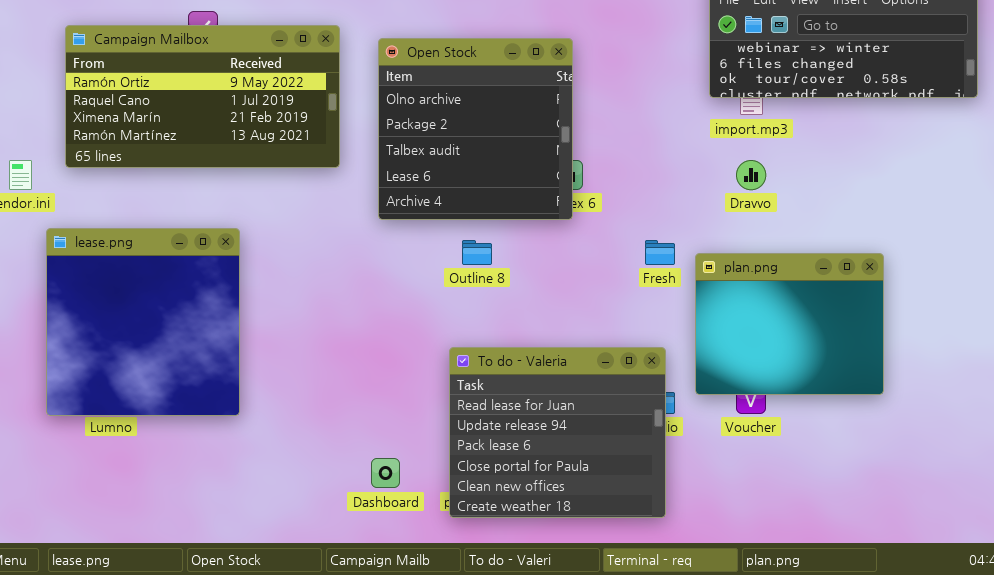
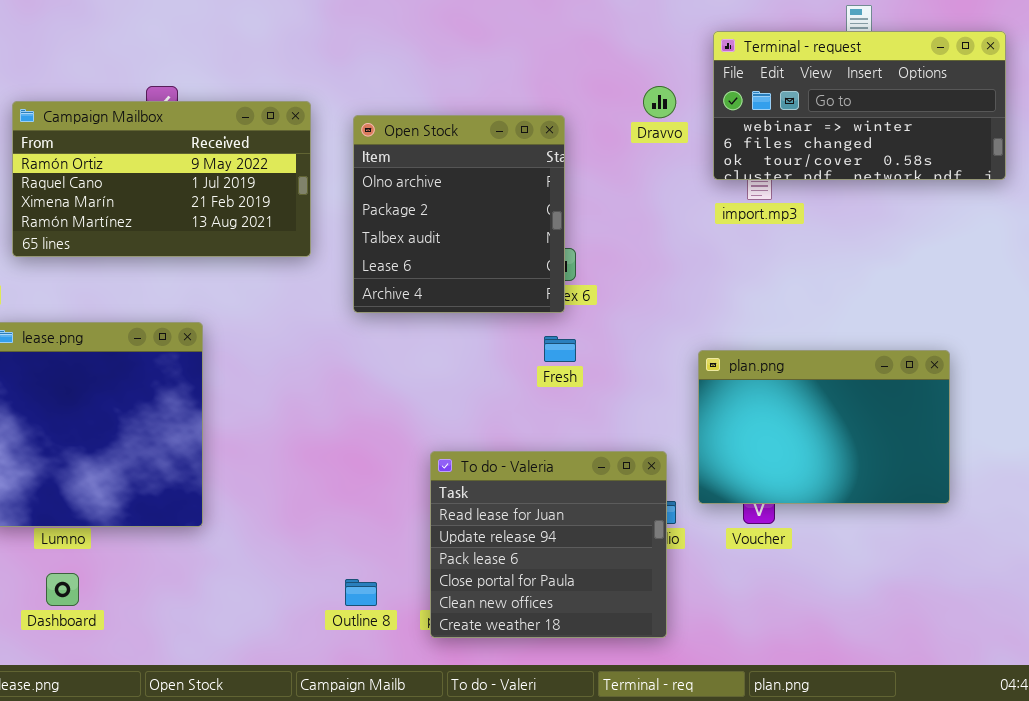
Dravvo: [736,160,766,190] -> [643,86,676,118], moved
Outline 8: [462,240,492,265] -> [345,579,377,606], moved
Fresh: [645,240,675,265] -> [544,336,576,362], moved
plan.png: [695,253,884,395] -> [698,350,950,504], resized
Dashboard: [371,458,400,488] -> [46,573,79,606], moved

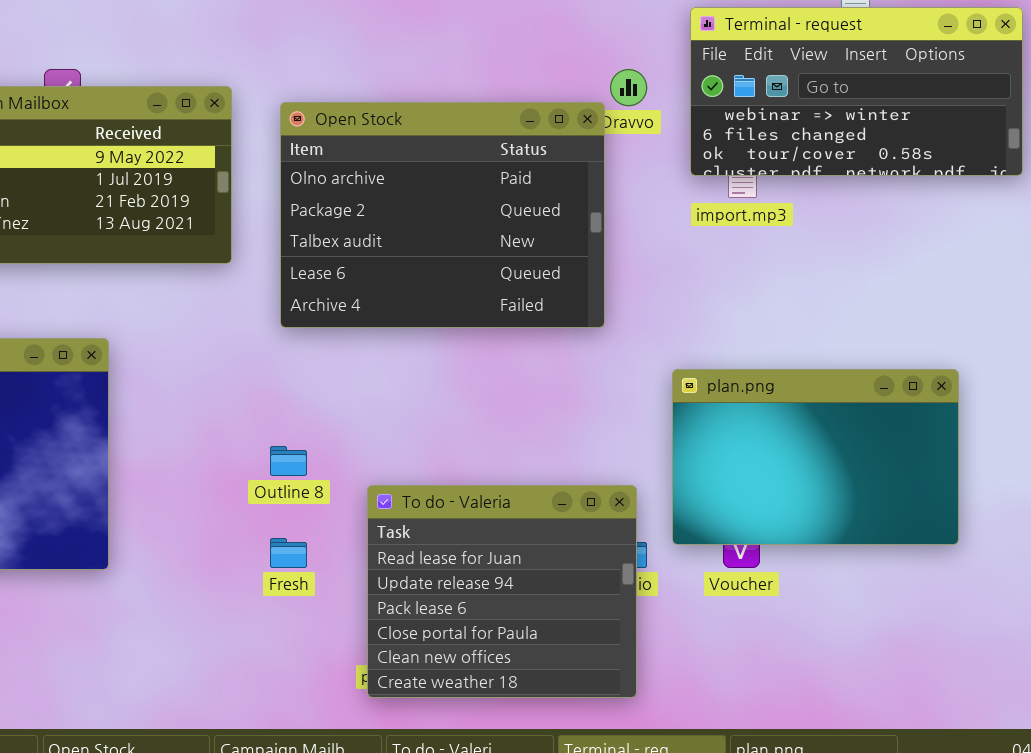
Open Stock: [353,115,565,313] -> [280,102,605,328], resized
Fresh: [544,336,576,362] -> [270,538,307,568], moved
Outline 8: [345,579,377,606] -> [270,446,307,476], moved

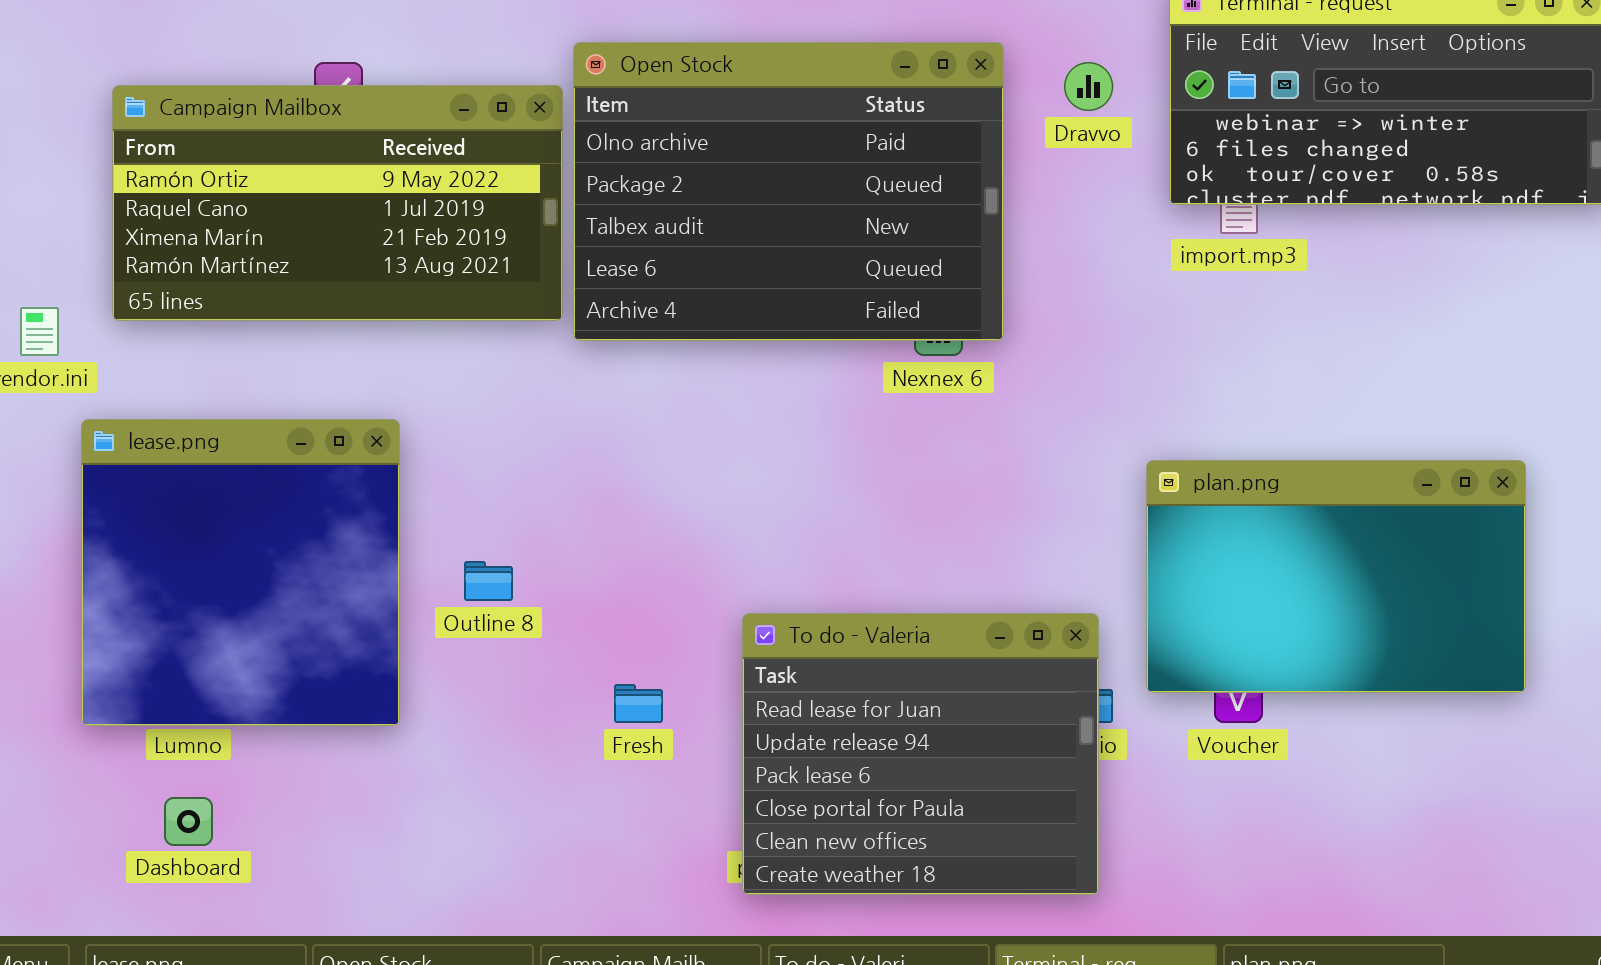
Open Stock: [280,102,605,328] -> [573,42,1004,341], moved
Outline 8: [270,446,307,476] -> [464,561,513,601], moved

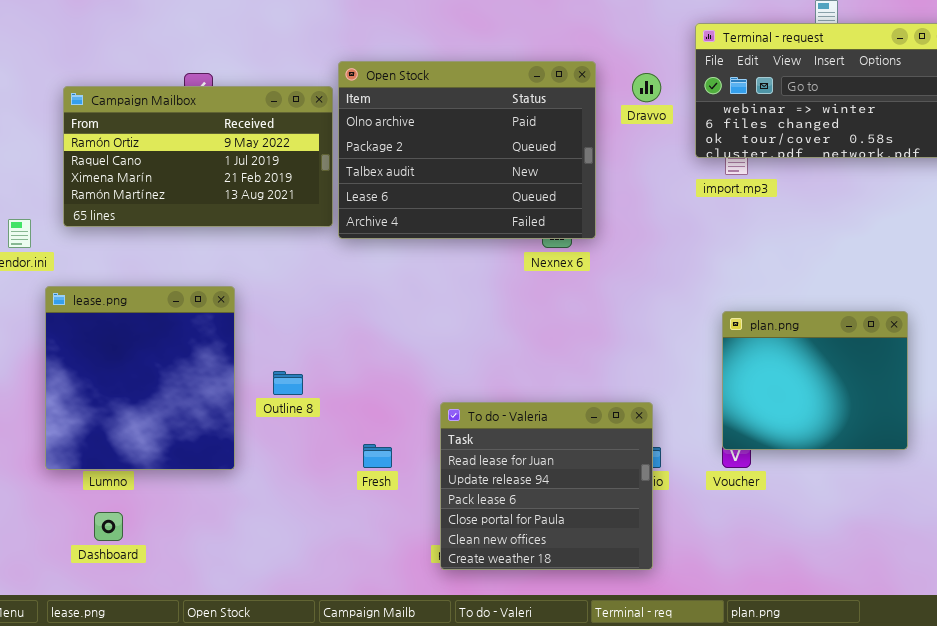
plan.png: [1146,460,1526,693] -> [722,311,908,450], resized

